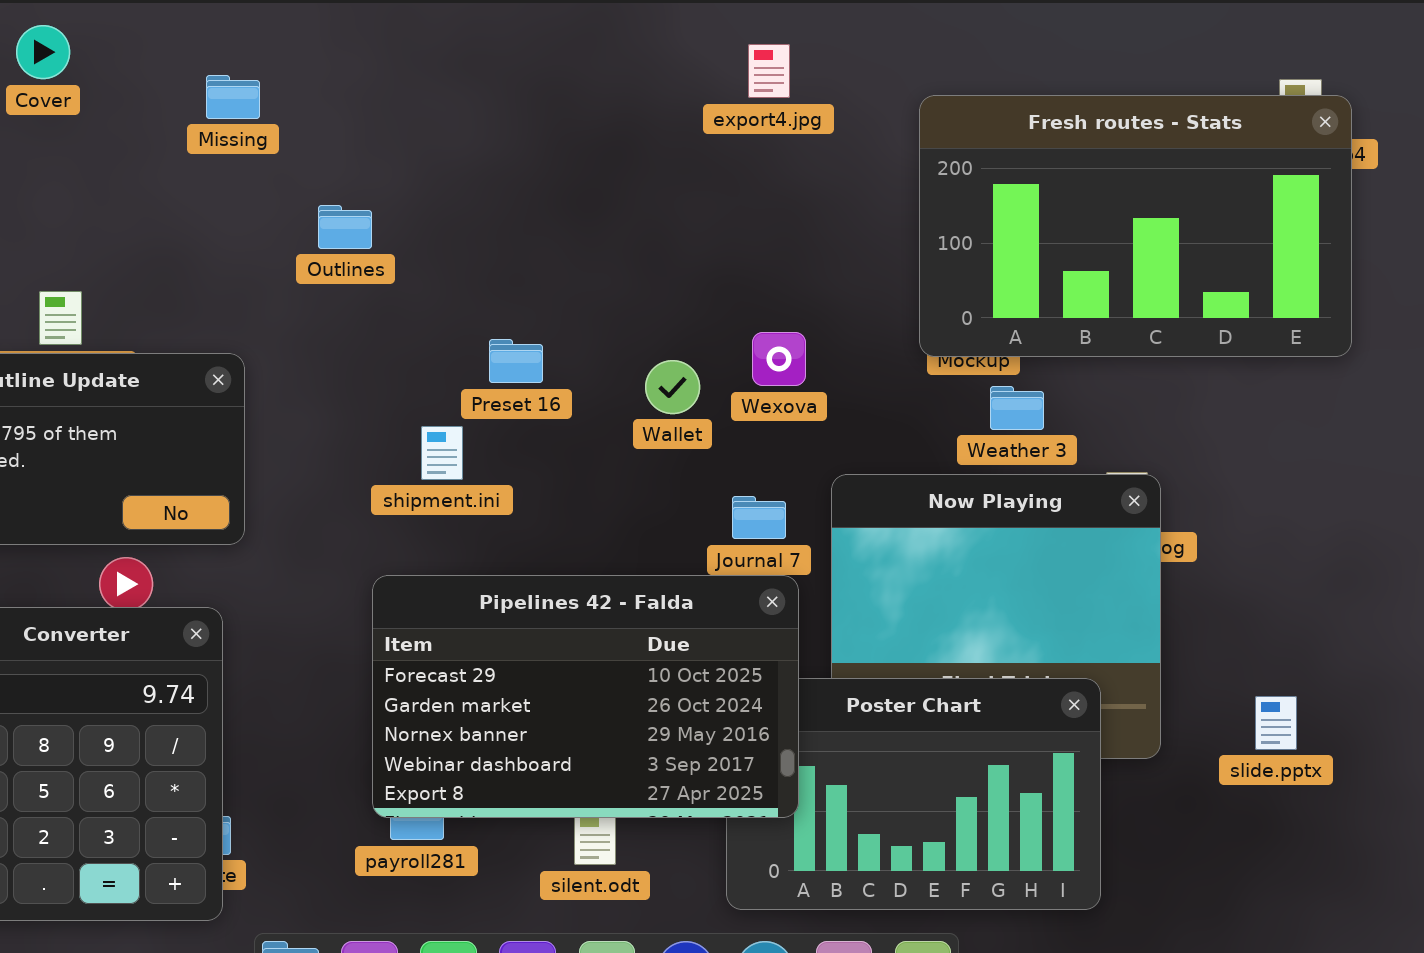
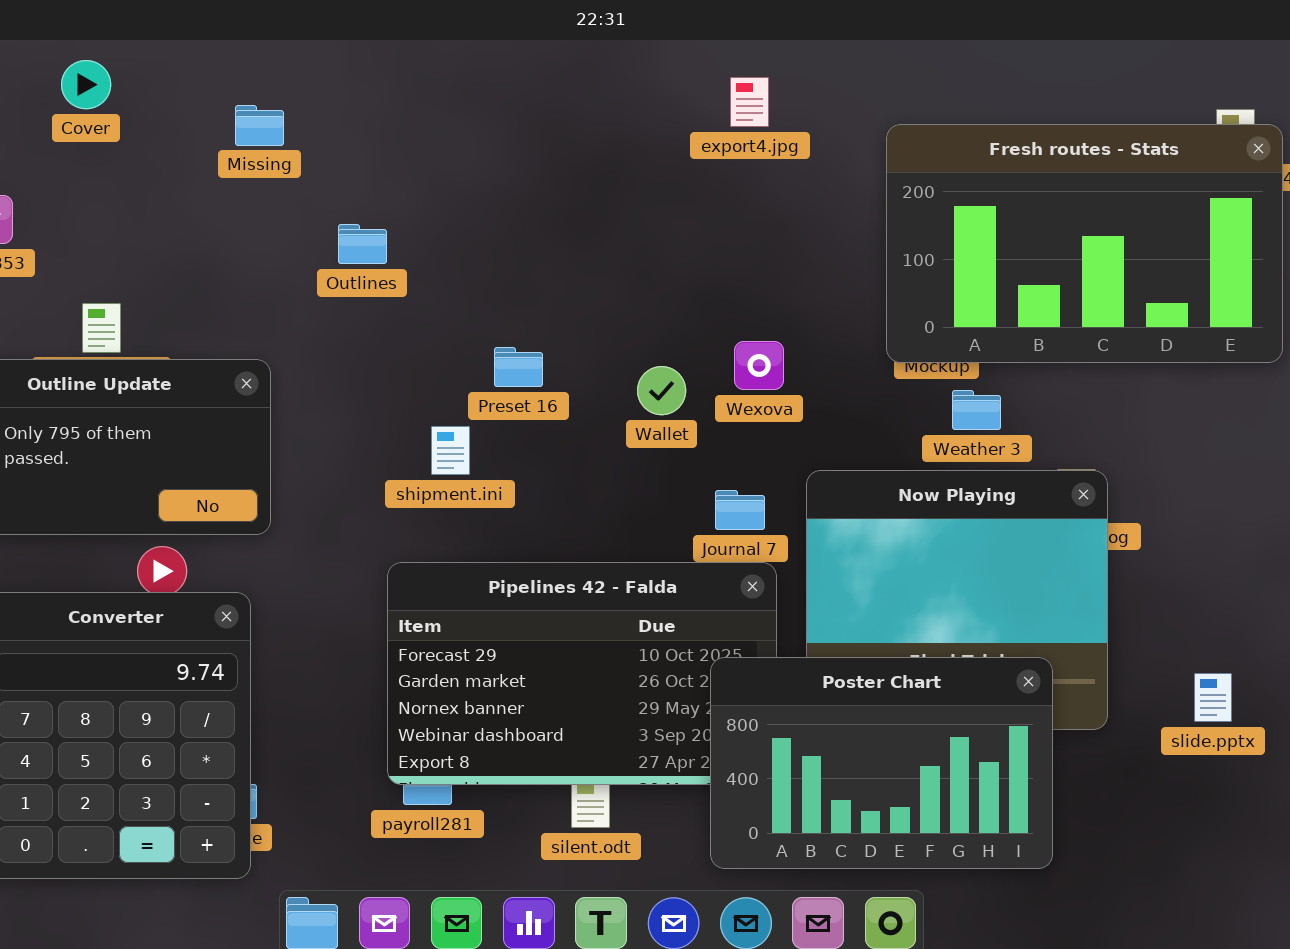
Poster Chart: [726,678,1101,910] -> [710,657,1053,869], raised

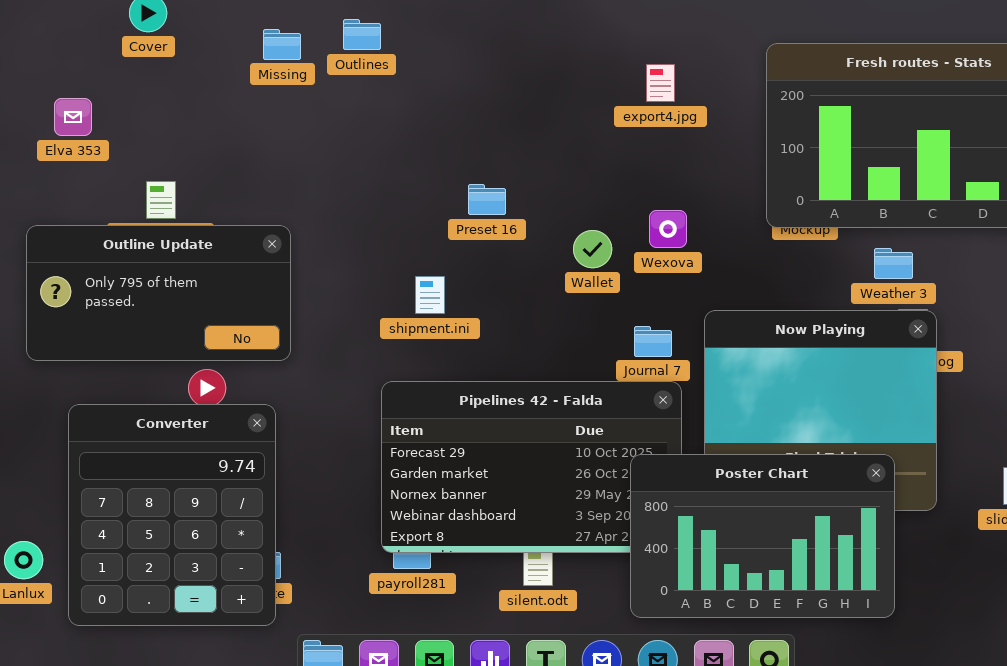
export4.jpg: [730,77,769,127] -> [646,64,675,102], moved
Outlines: [338,224,387,264] -> [343,19,381,50], moved
Preset 16: [494,347,543,387] -> [468,184,506,215], moved
Weather 3: [952,390,1001,430] -> [874,248,913,279], moved

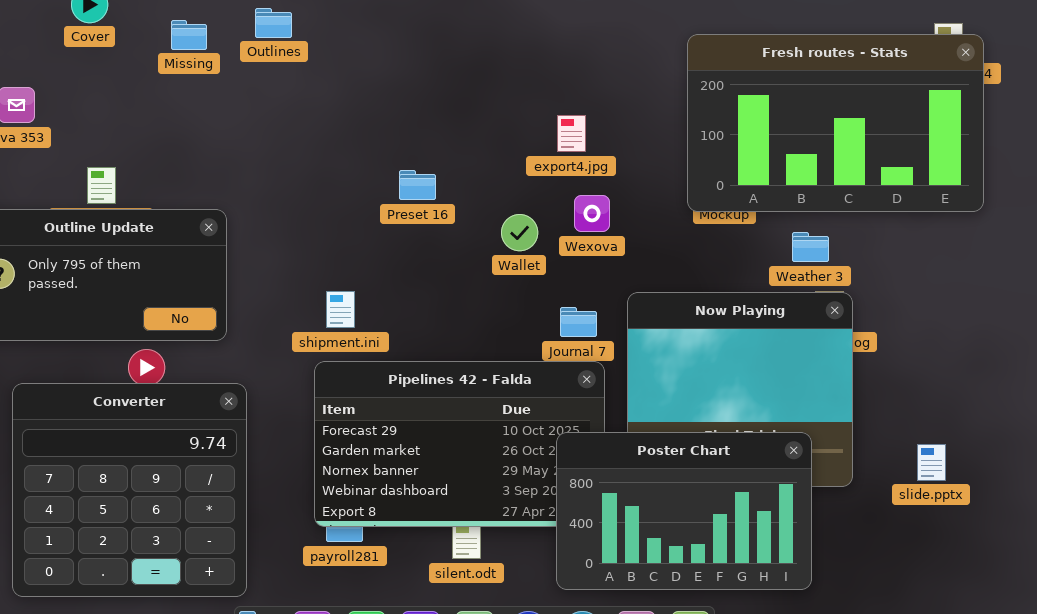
Outlines: [343,19,381,50] -> [255,8,292,38], moved
Missing: [263,29,301,60] -> [171,20,207,50], moved
export4.jpg: [646,64,675,102] -> [557,115,586,152], moved
shipment.ini: [415,276,445,314] -> [326,291,355,328], moved
Converter: [68,404,276,626] -> [12,383,247,597], resized

